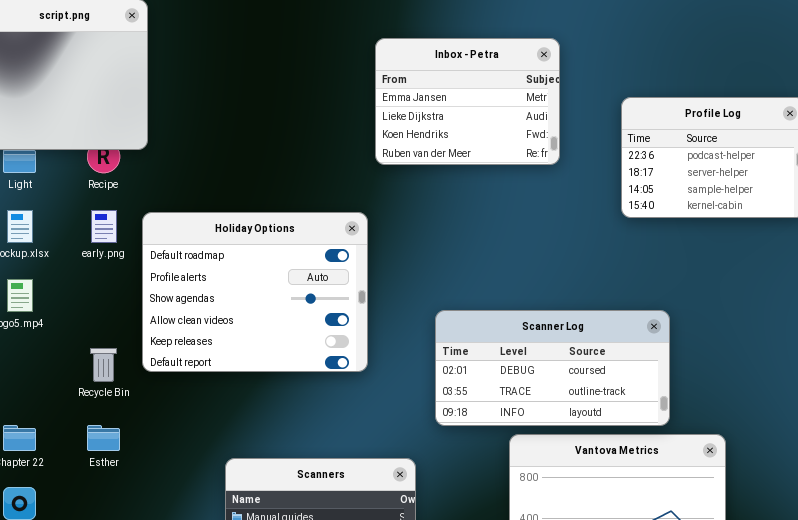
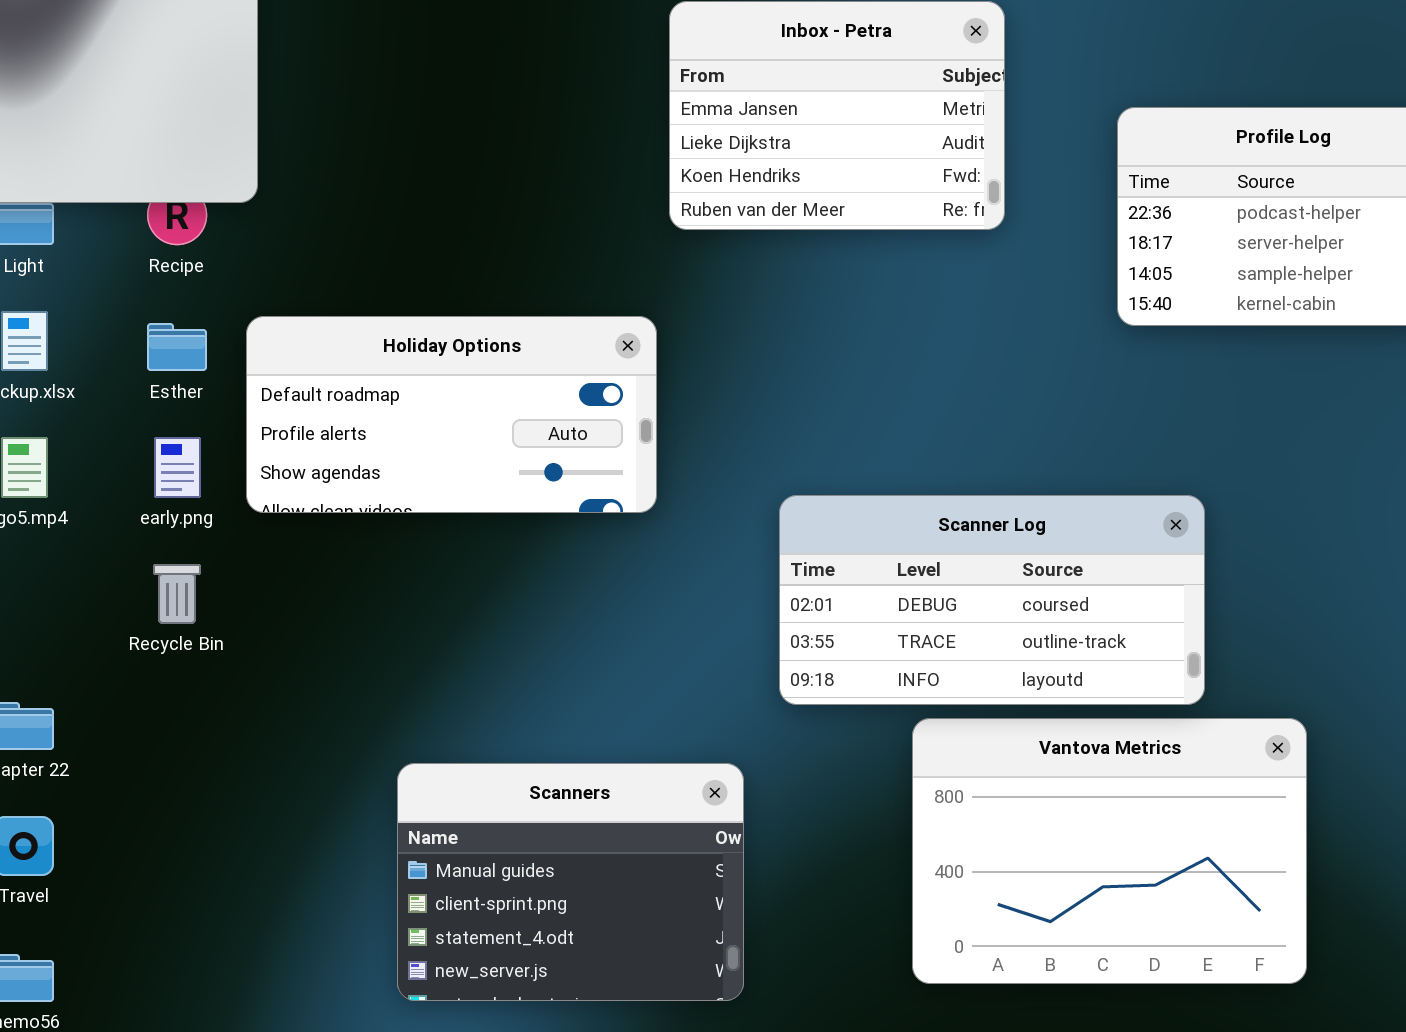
early.png: [91,210,117,243] -> [154,437,201,498], moved
Holiday Options: [142,212,368,372] -> [246,316,657,513], resized
Esther: [87,425,120,451] -> [147,323,207,371], moved

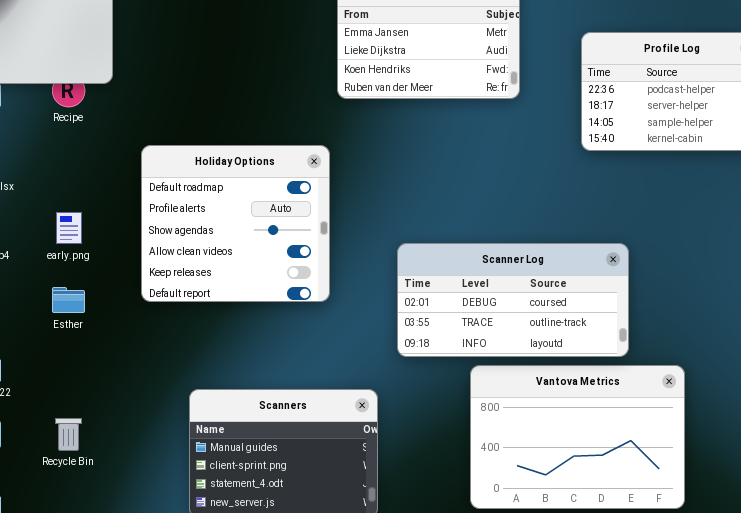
Holiday Options: [246,316,657,513] -> [141,145,330,302], resized
Esther: [147,323,207,371] -> [52,287,85,313], moved
Recycle Bin: [153,564,201,624] -> [55,418,82,451], moved

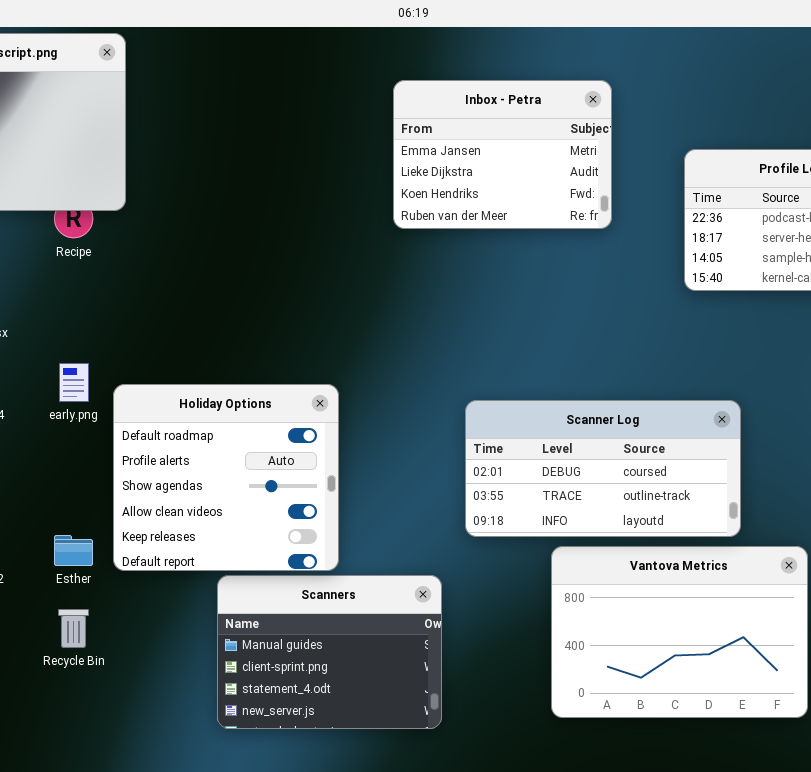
Holiday Options: [141,145,330,302] -> [113,384,339,571], moved
Esther: [52,287,85,313] -> [54,535,93,566], moved

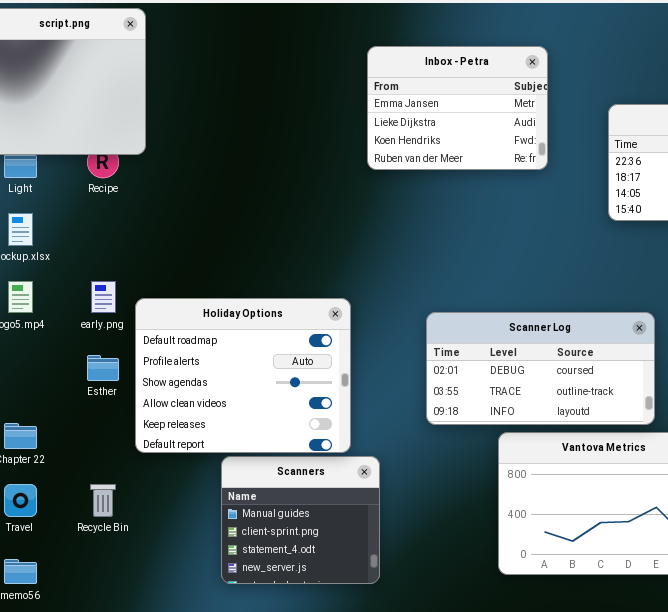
Holiday Options: [113,384,339,571] -> [135,298,351,453], resized
Esther: [54,535,93,566] -> [87,355,119,381], moved
Scanners: [217,575,442,729] -> [221,456,380,584], resized

